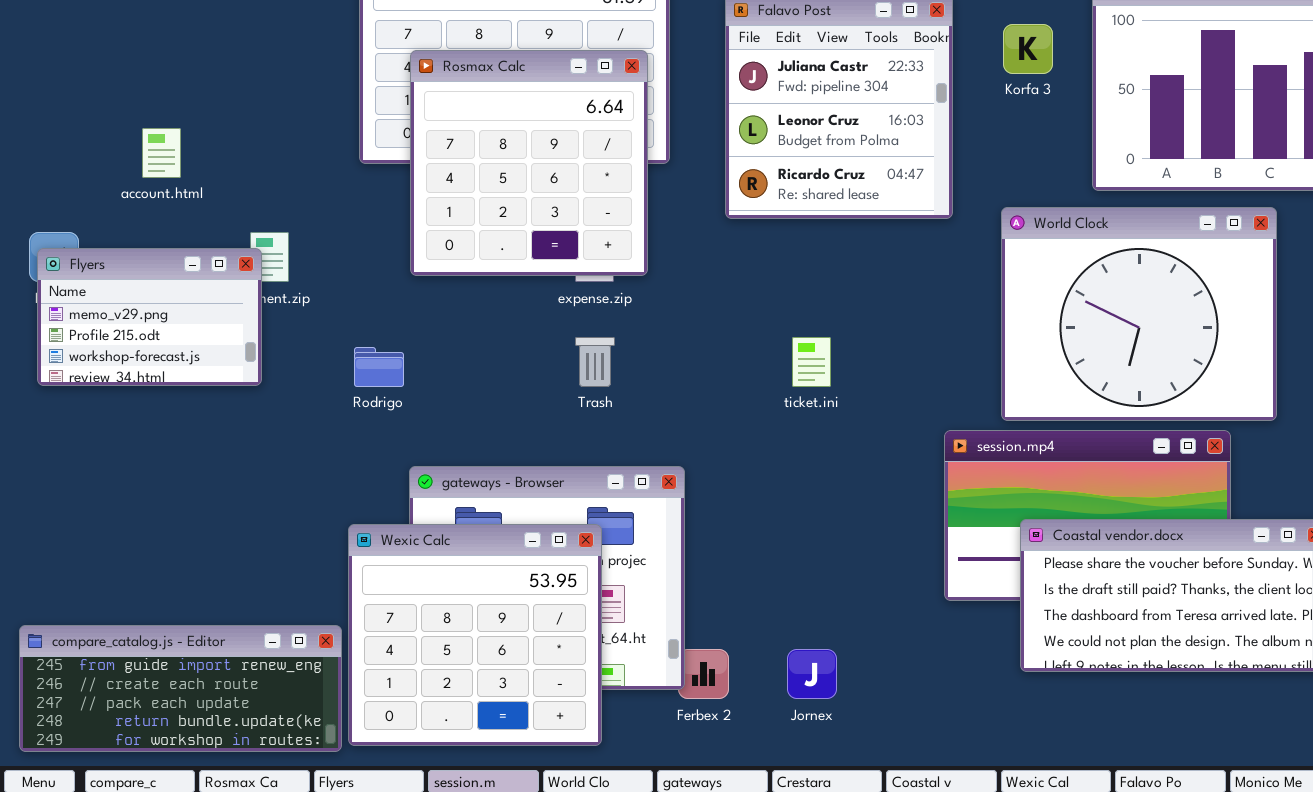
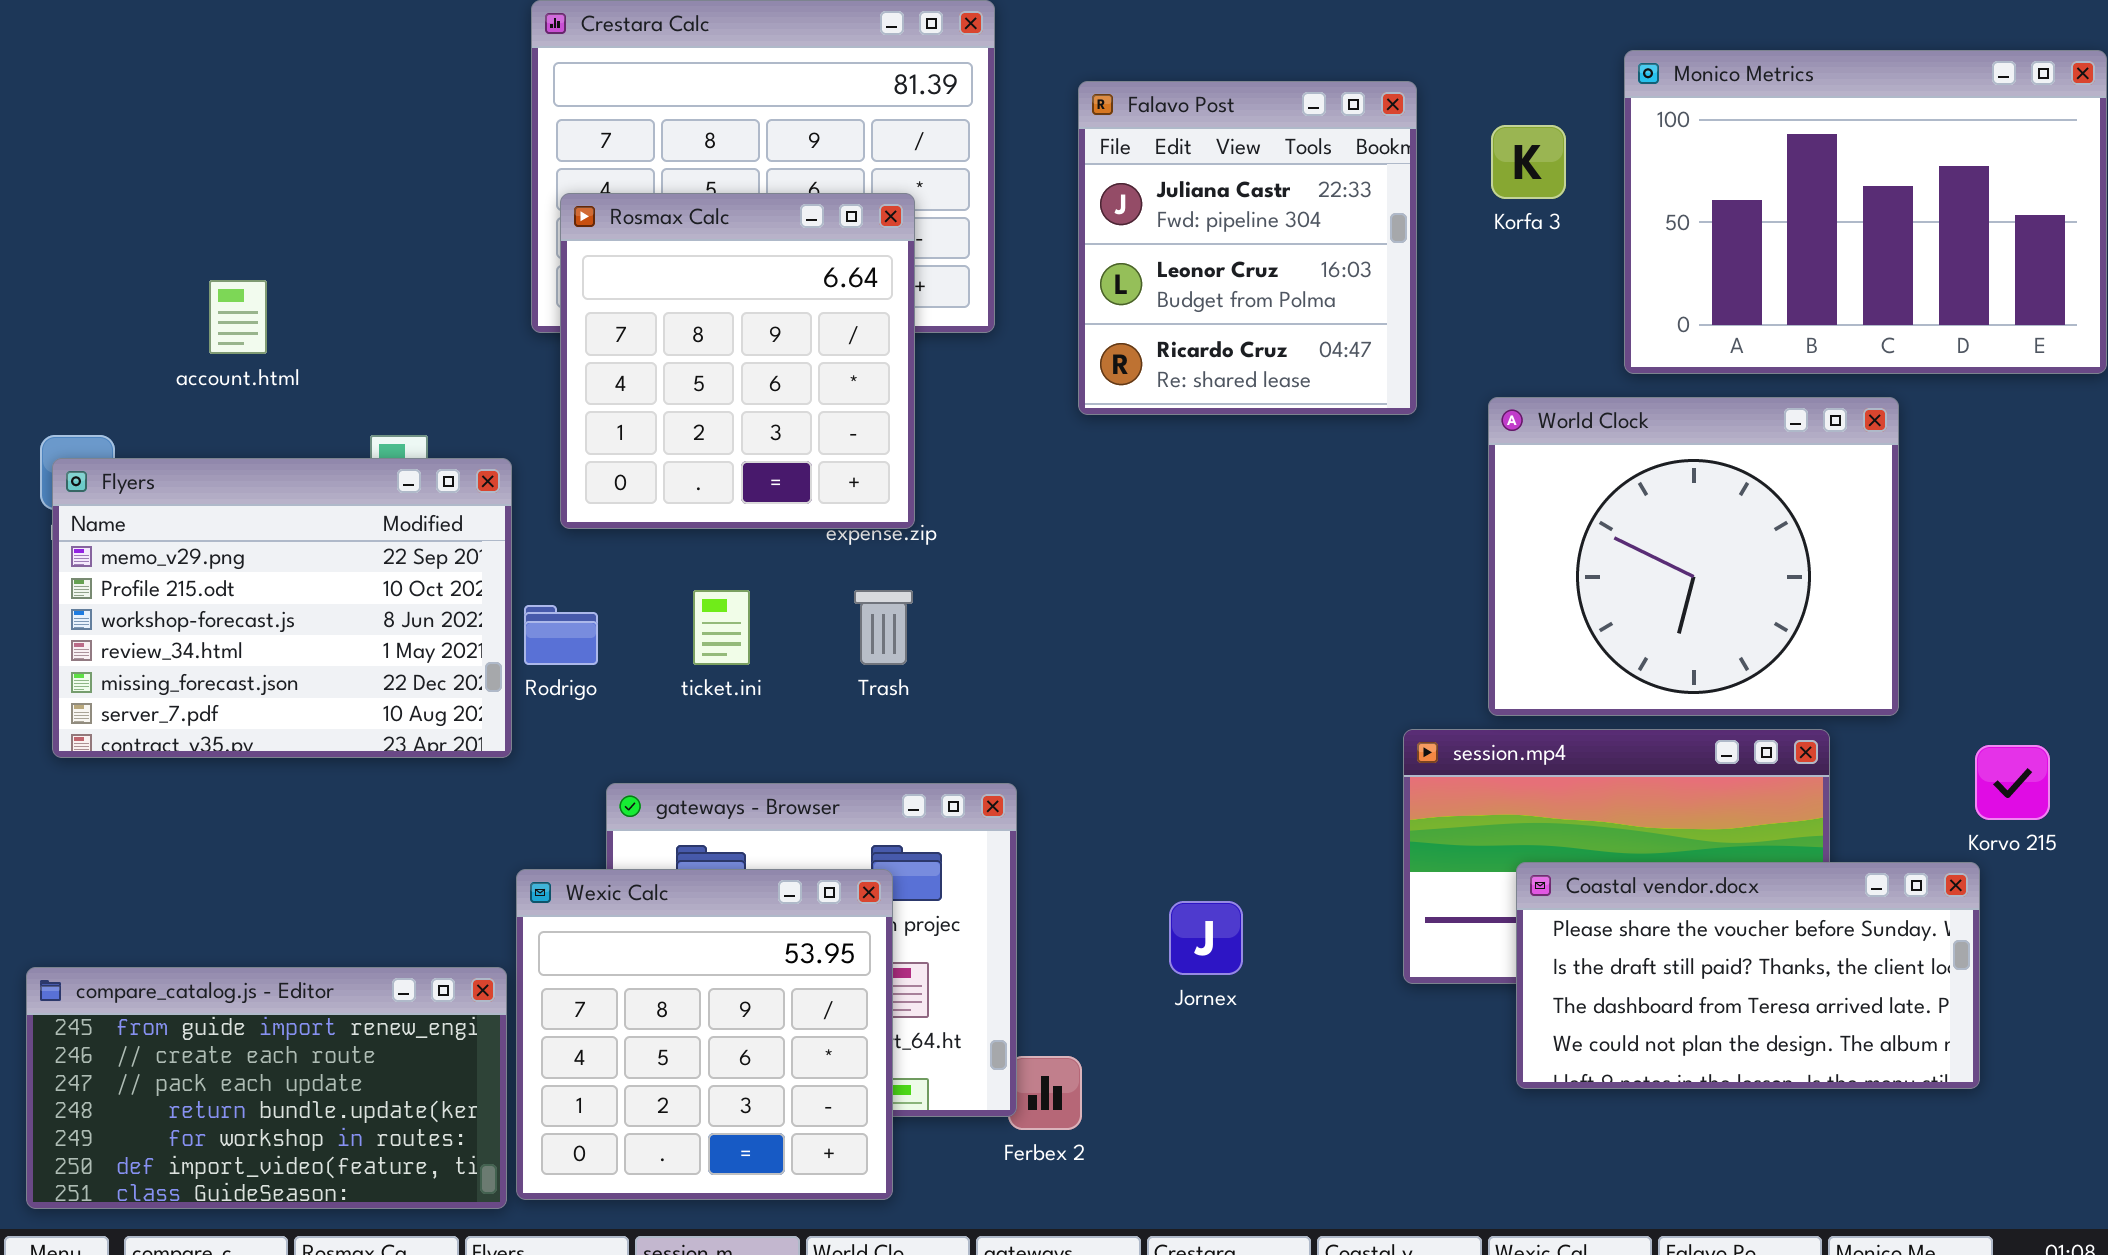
Rosmax Calc: [410,50,648,276] -> [560,193,915,529], moved
Flyers: [37,248,262,386] -> [52,458,512,758], resized
ticket.ini: [792,337,831,387] -> [693,590,750,665], moved
compare_catalog.js - Editor: [19,625,342,752] -> [26,967,507,1209], resized
Jornex: [787,649,837,699] -> [1169,901,1243,975], moved

